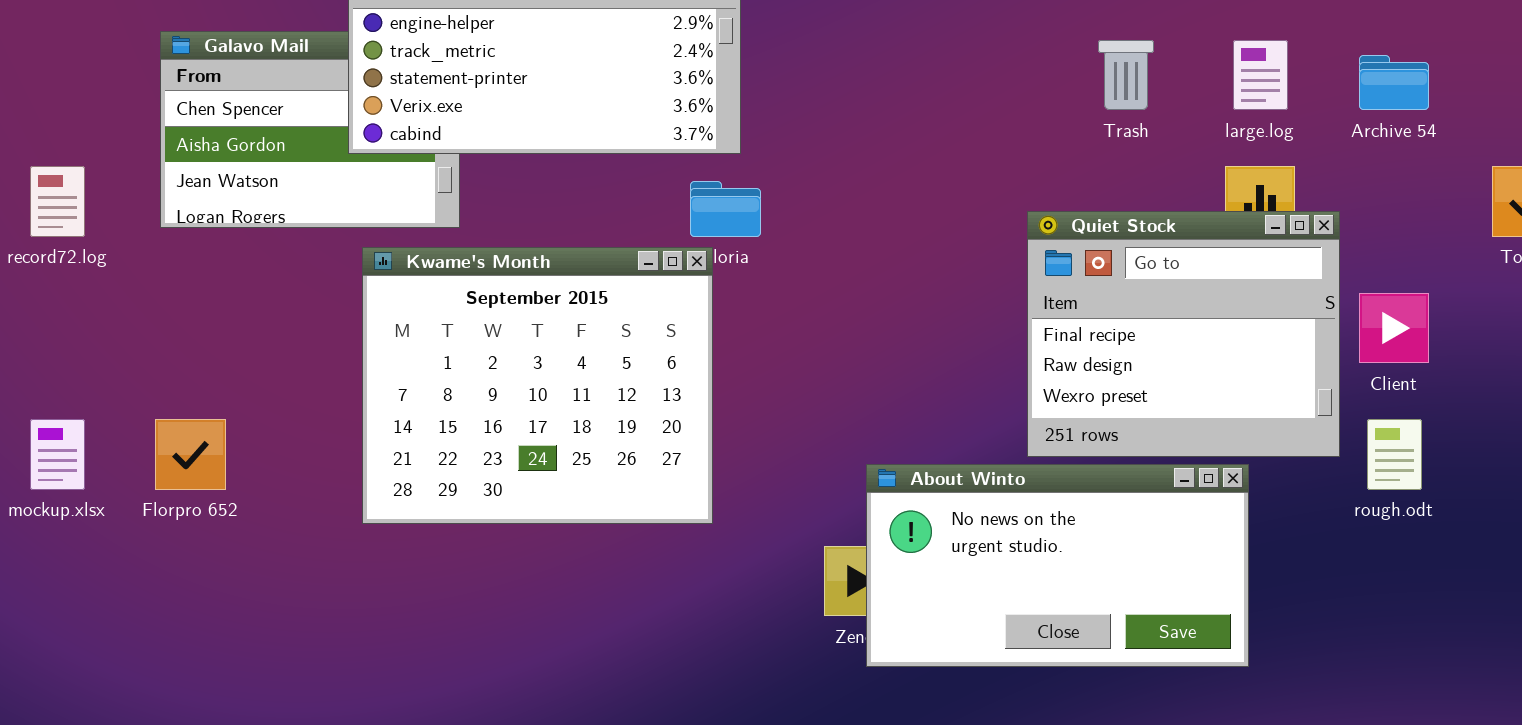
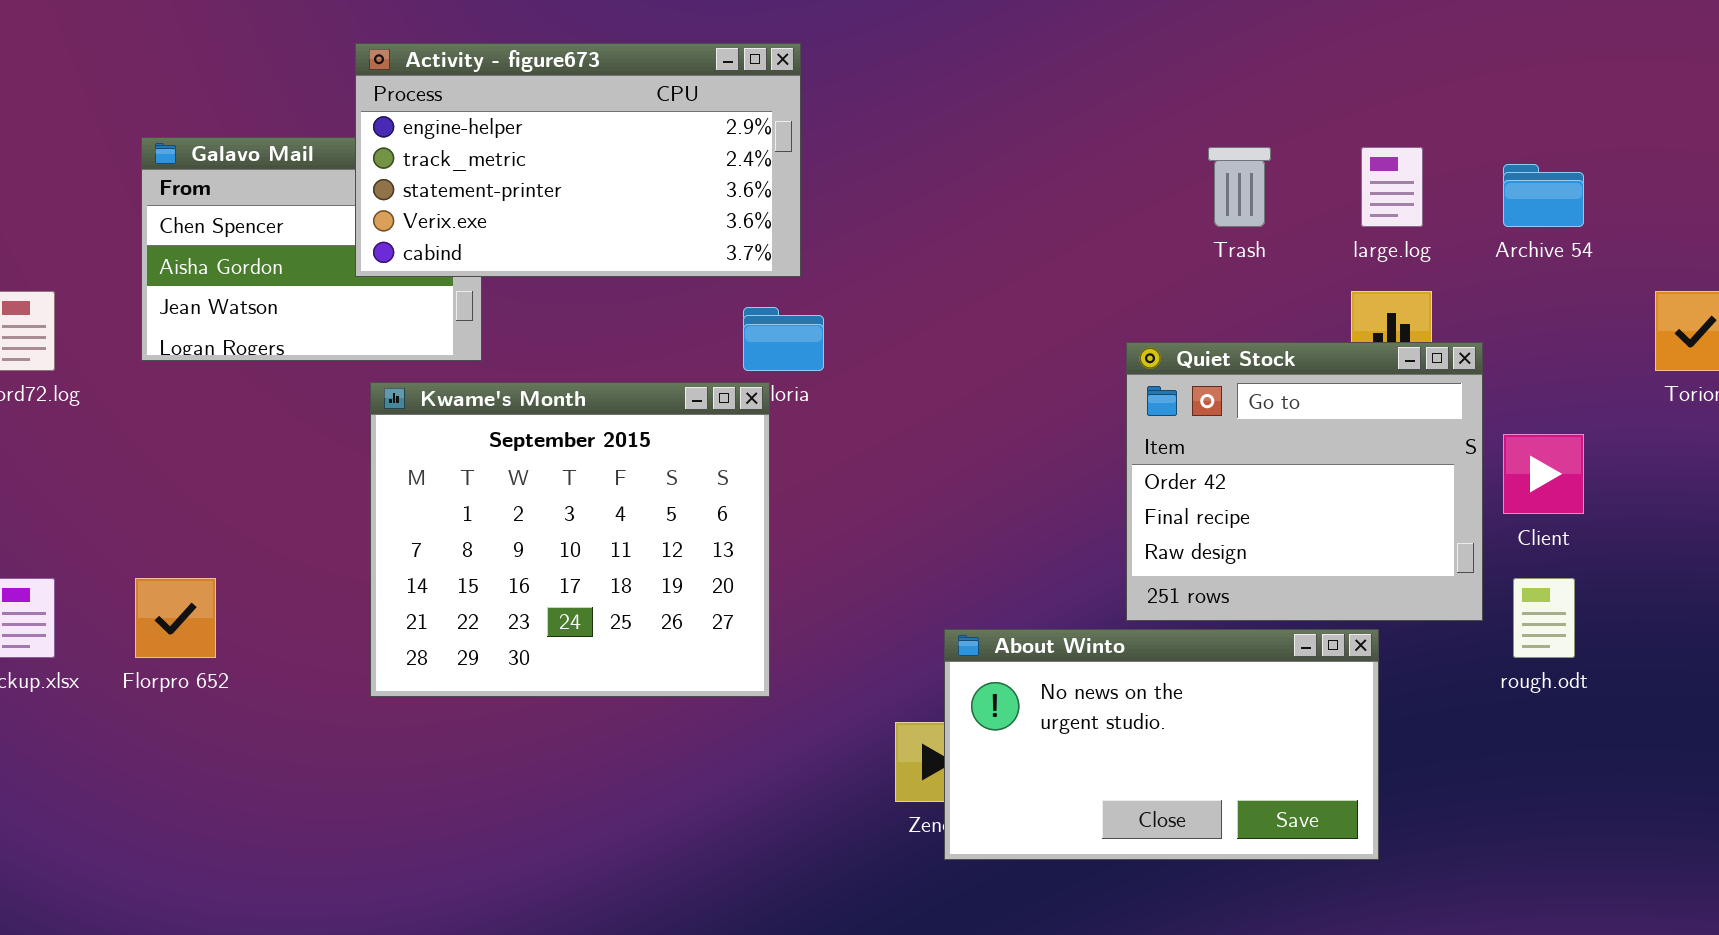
Quiet Stock: [1027,211,1340,457] -> [1126,342,1483,621], scrolled up 1 row

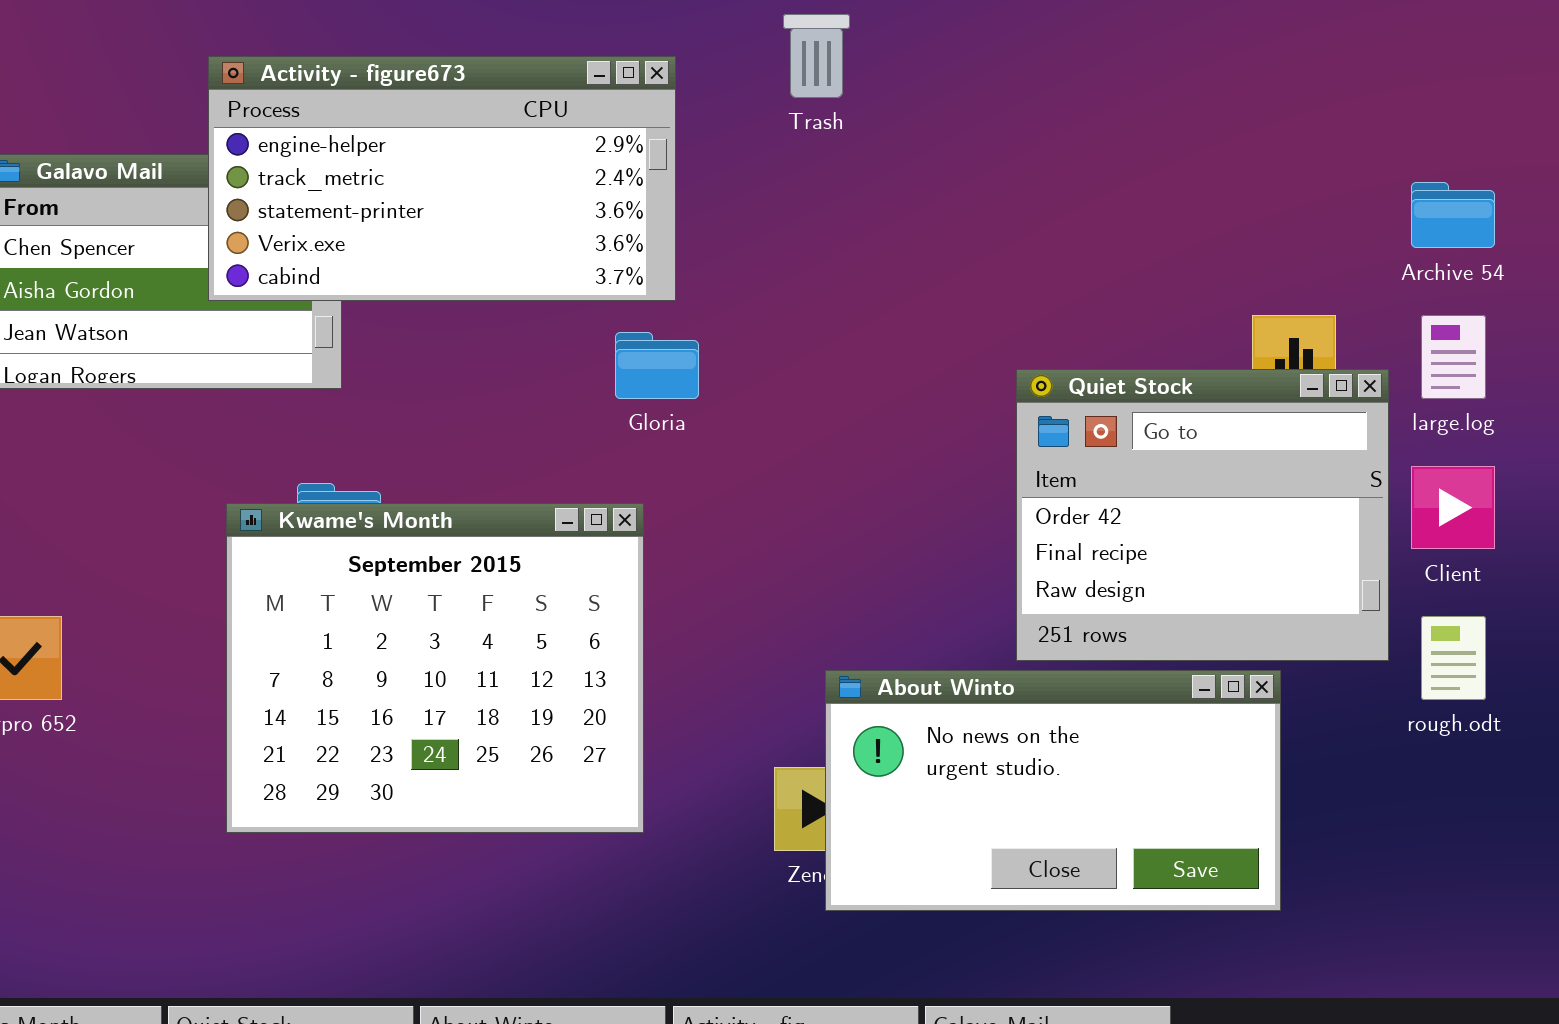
Trash: [1208,147,1271,227] -> [783,14,850,98], moved
large.log: [1361,147,1423,227] -> [1421,315,1486,399], moved
Kwame's Month: [370,382,770,697] -> [226,503,644,833], moved

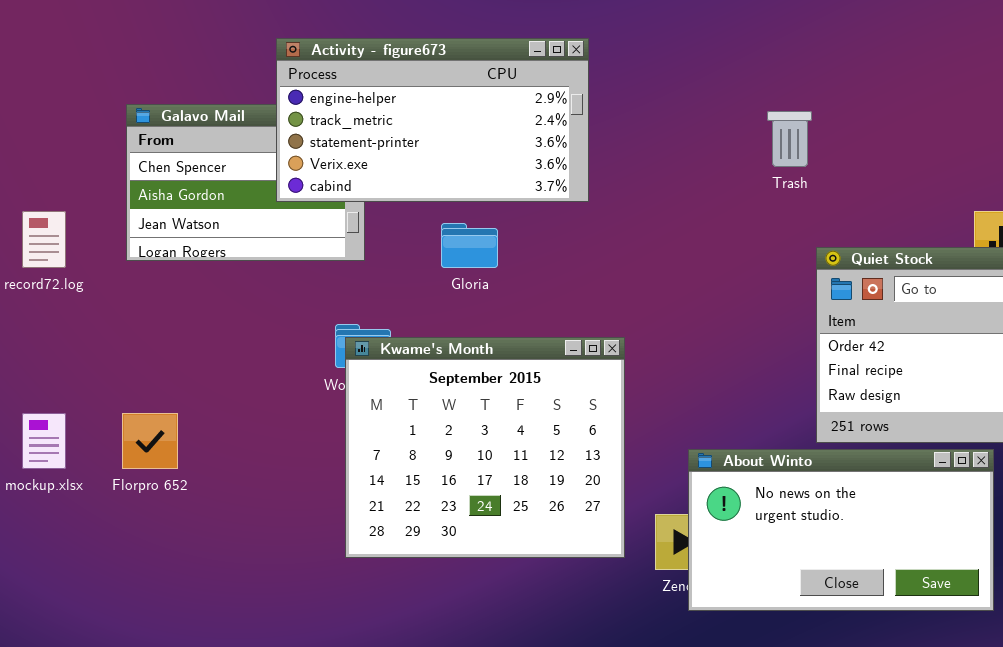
Trash: [783,14,850,98] -> [767,111,812,167], moved
Gloria: [615,332,699,399] -> [441,223,498,268], moved
Kwame's Month: [226,503,644,833] -> [345,337,625,558], moved

